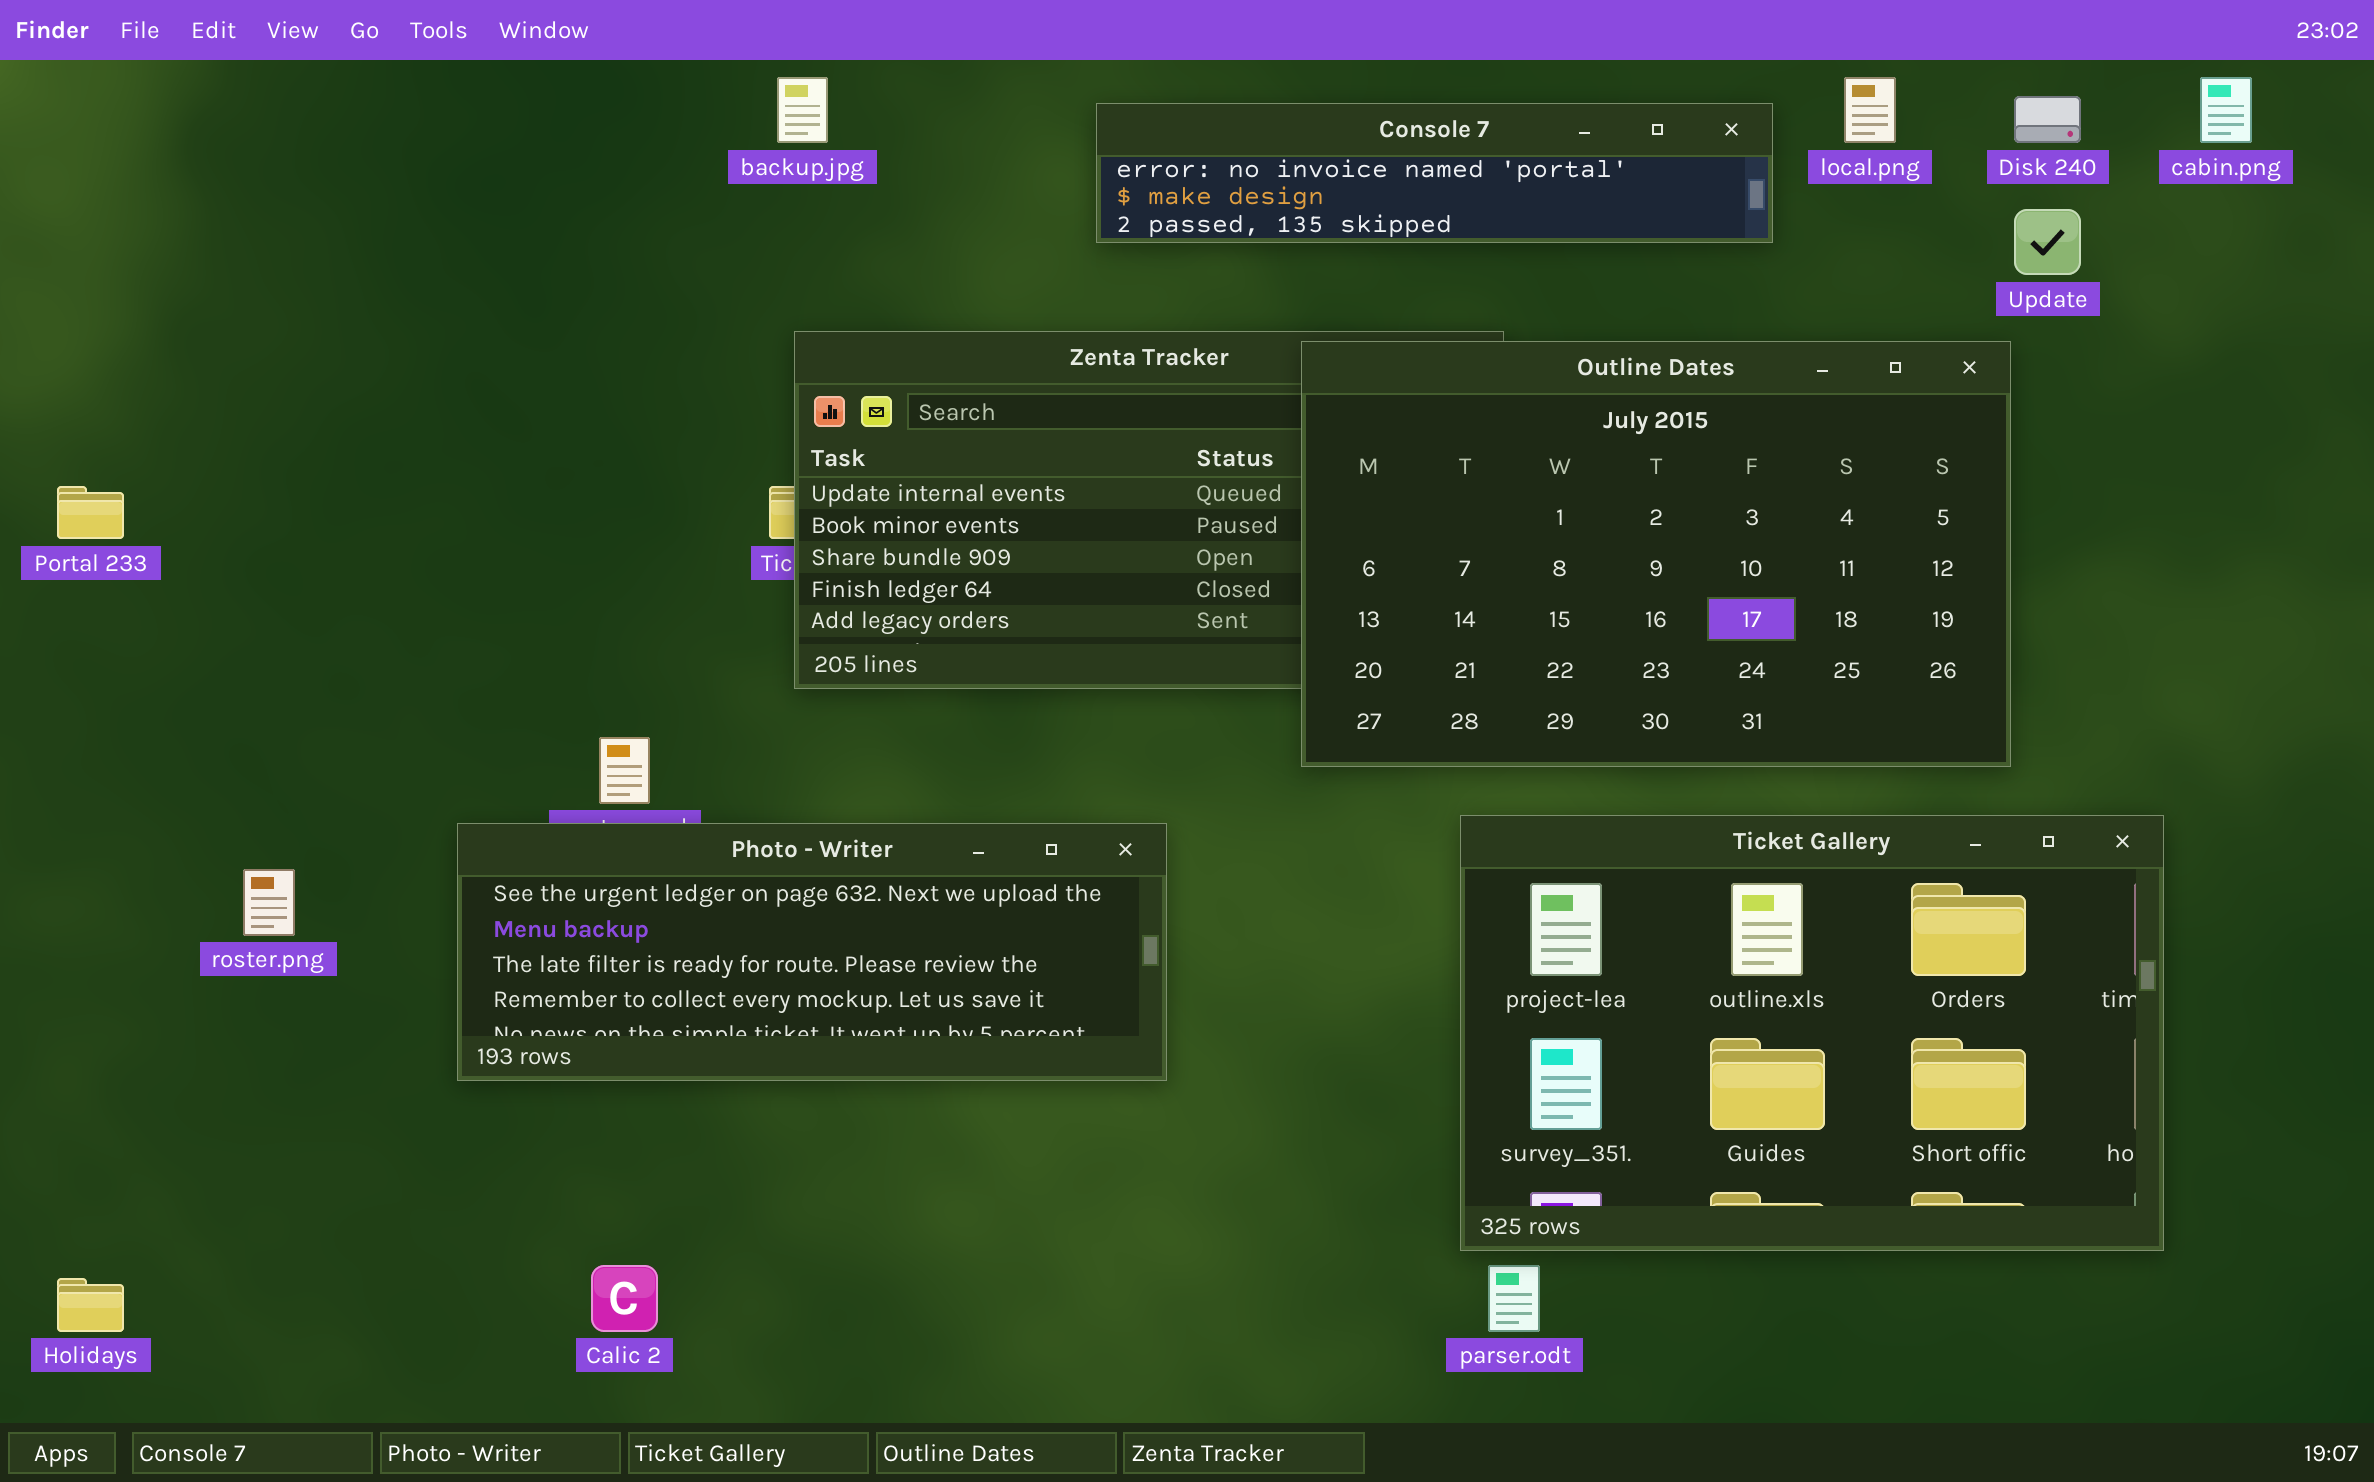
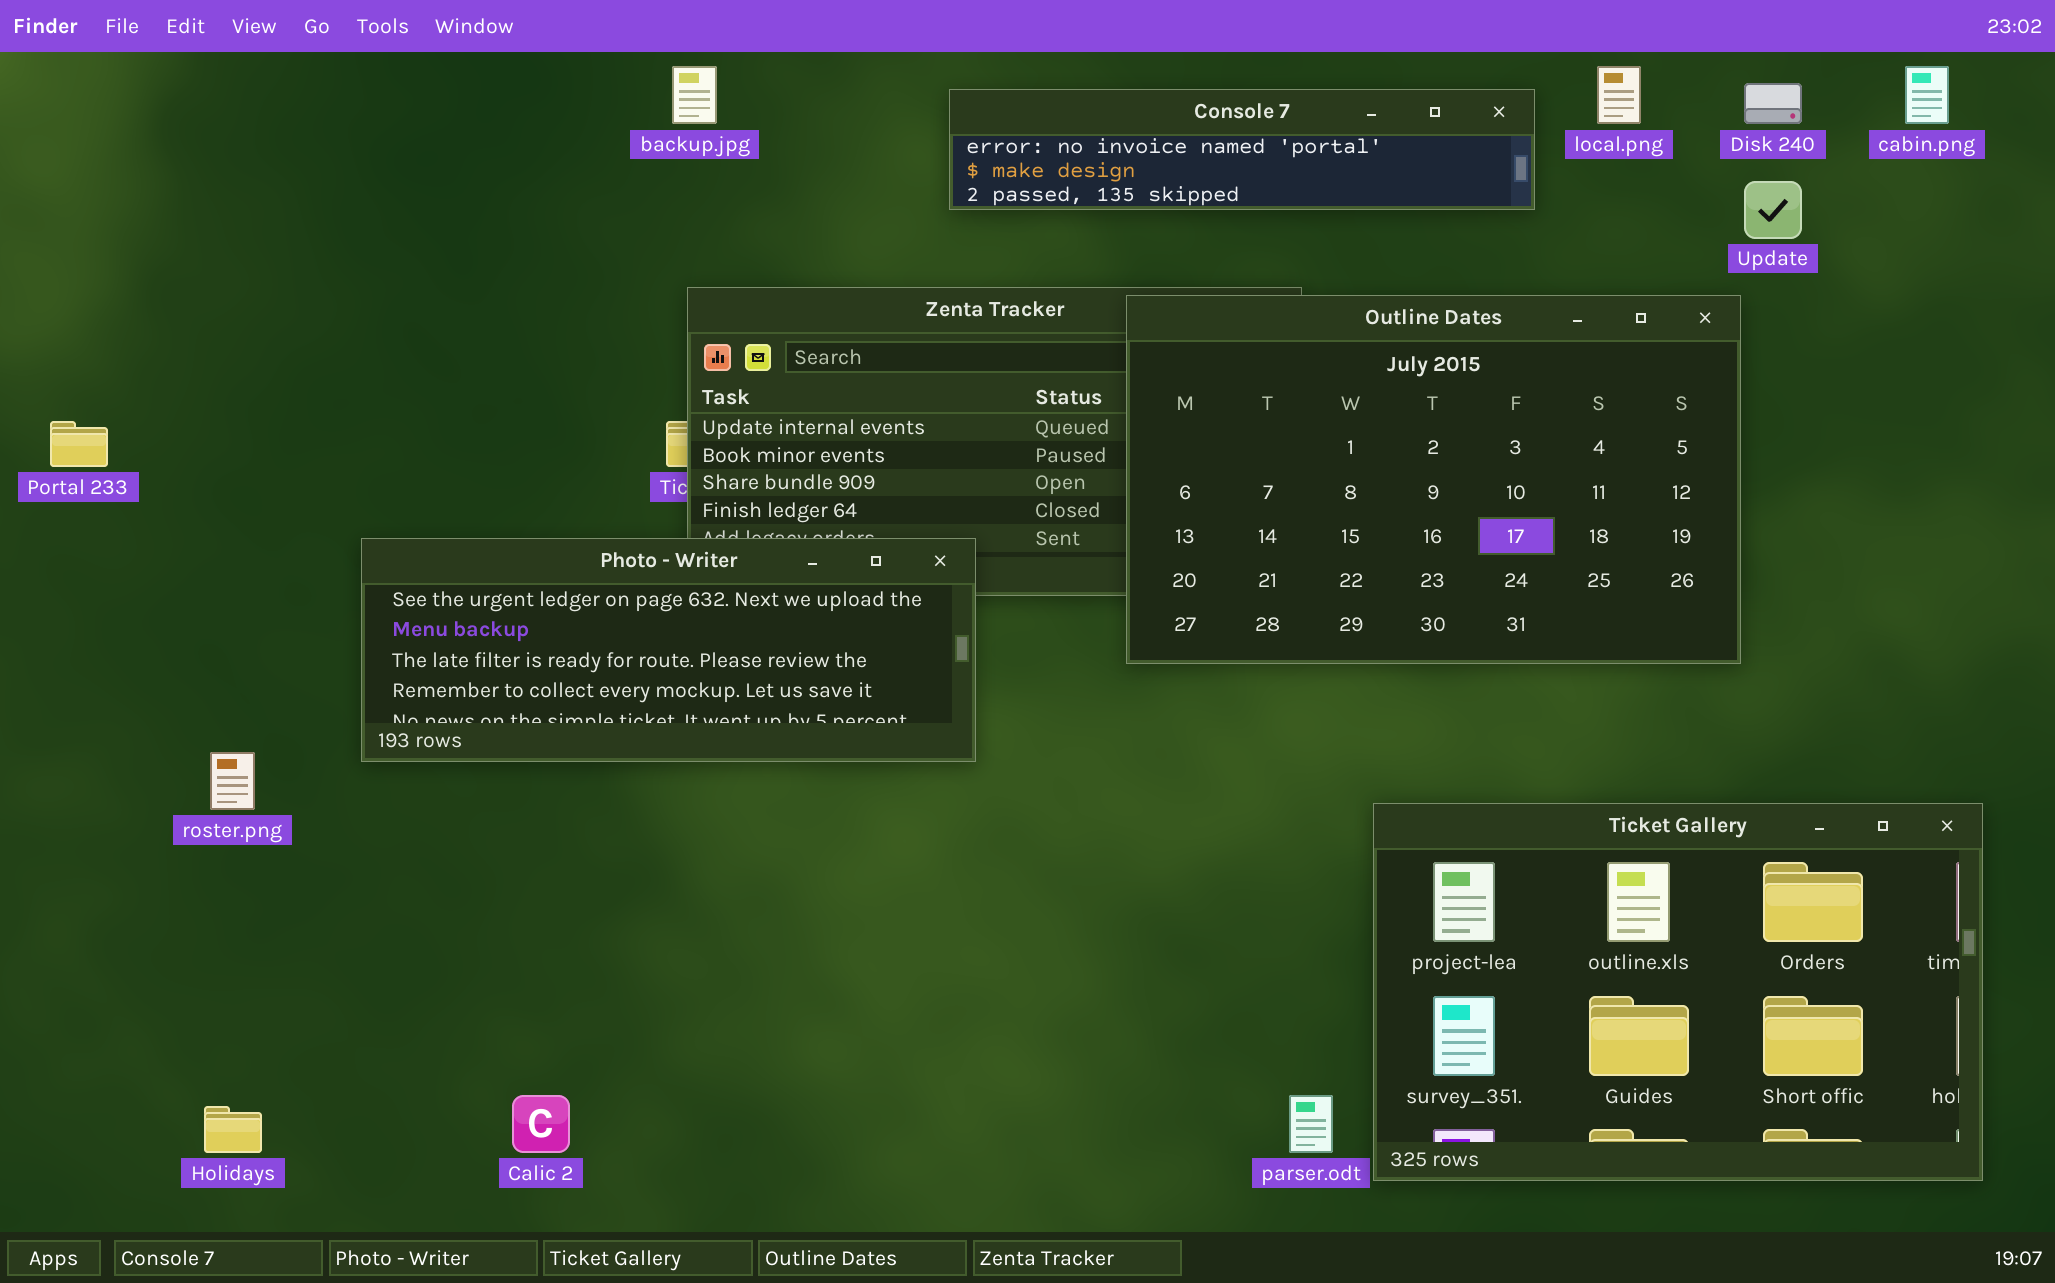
Ticket Gallery: [1460,815,2164,1251] -> [1373,803,1983,1181], moved
Photo - Writer: [457,823,1167,1081] -> [361,538,976,762], moved
Holidays: [57,1278,124,1332] -> [204,1106,262,1153], moved

